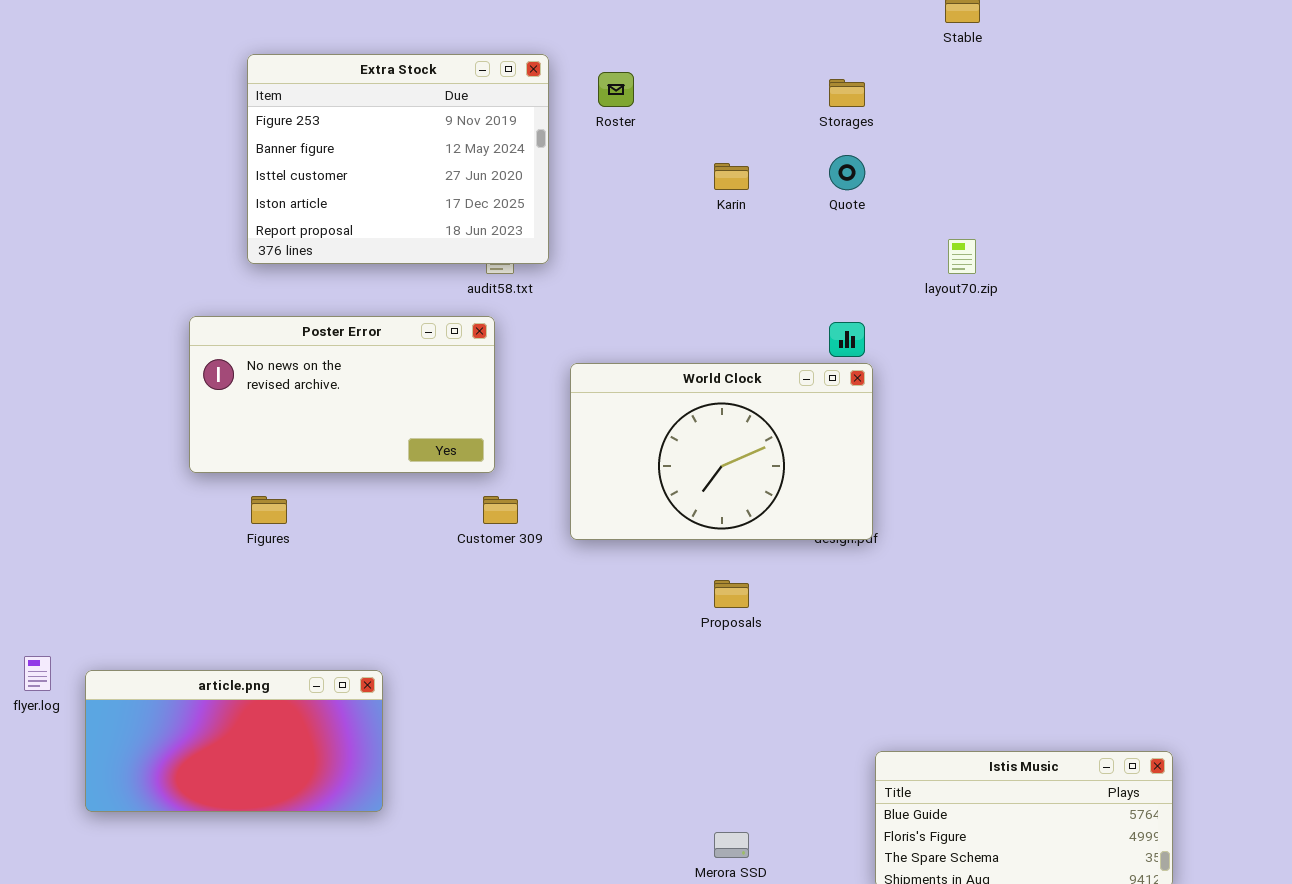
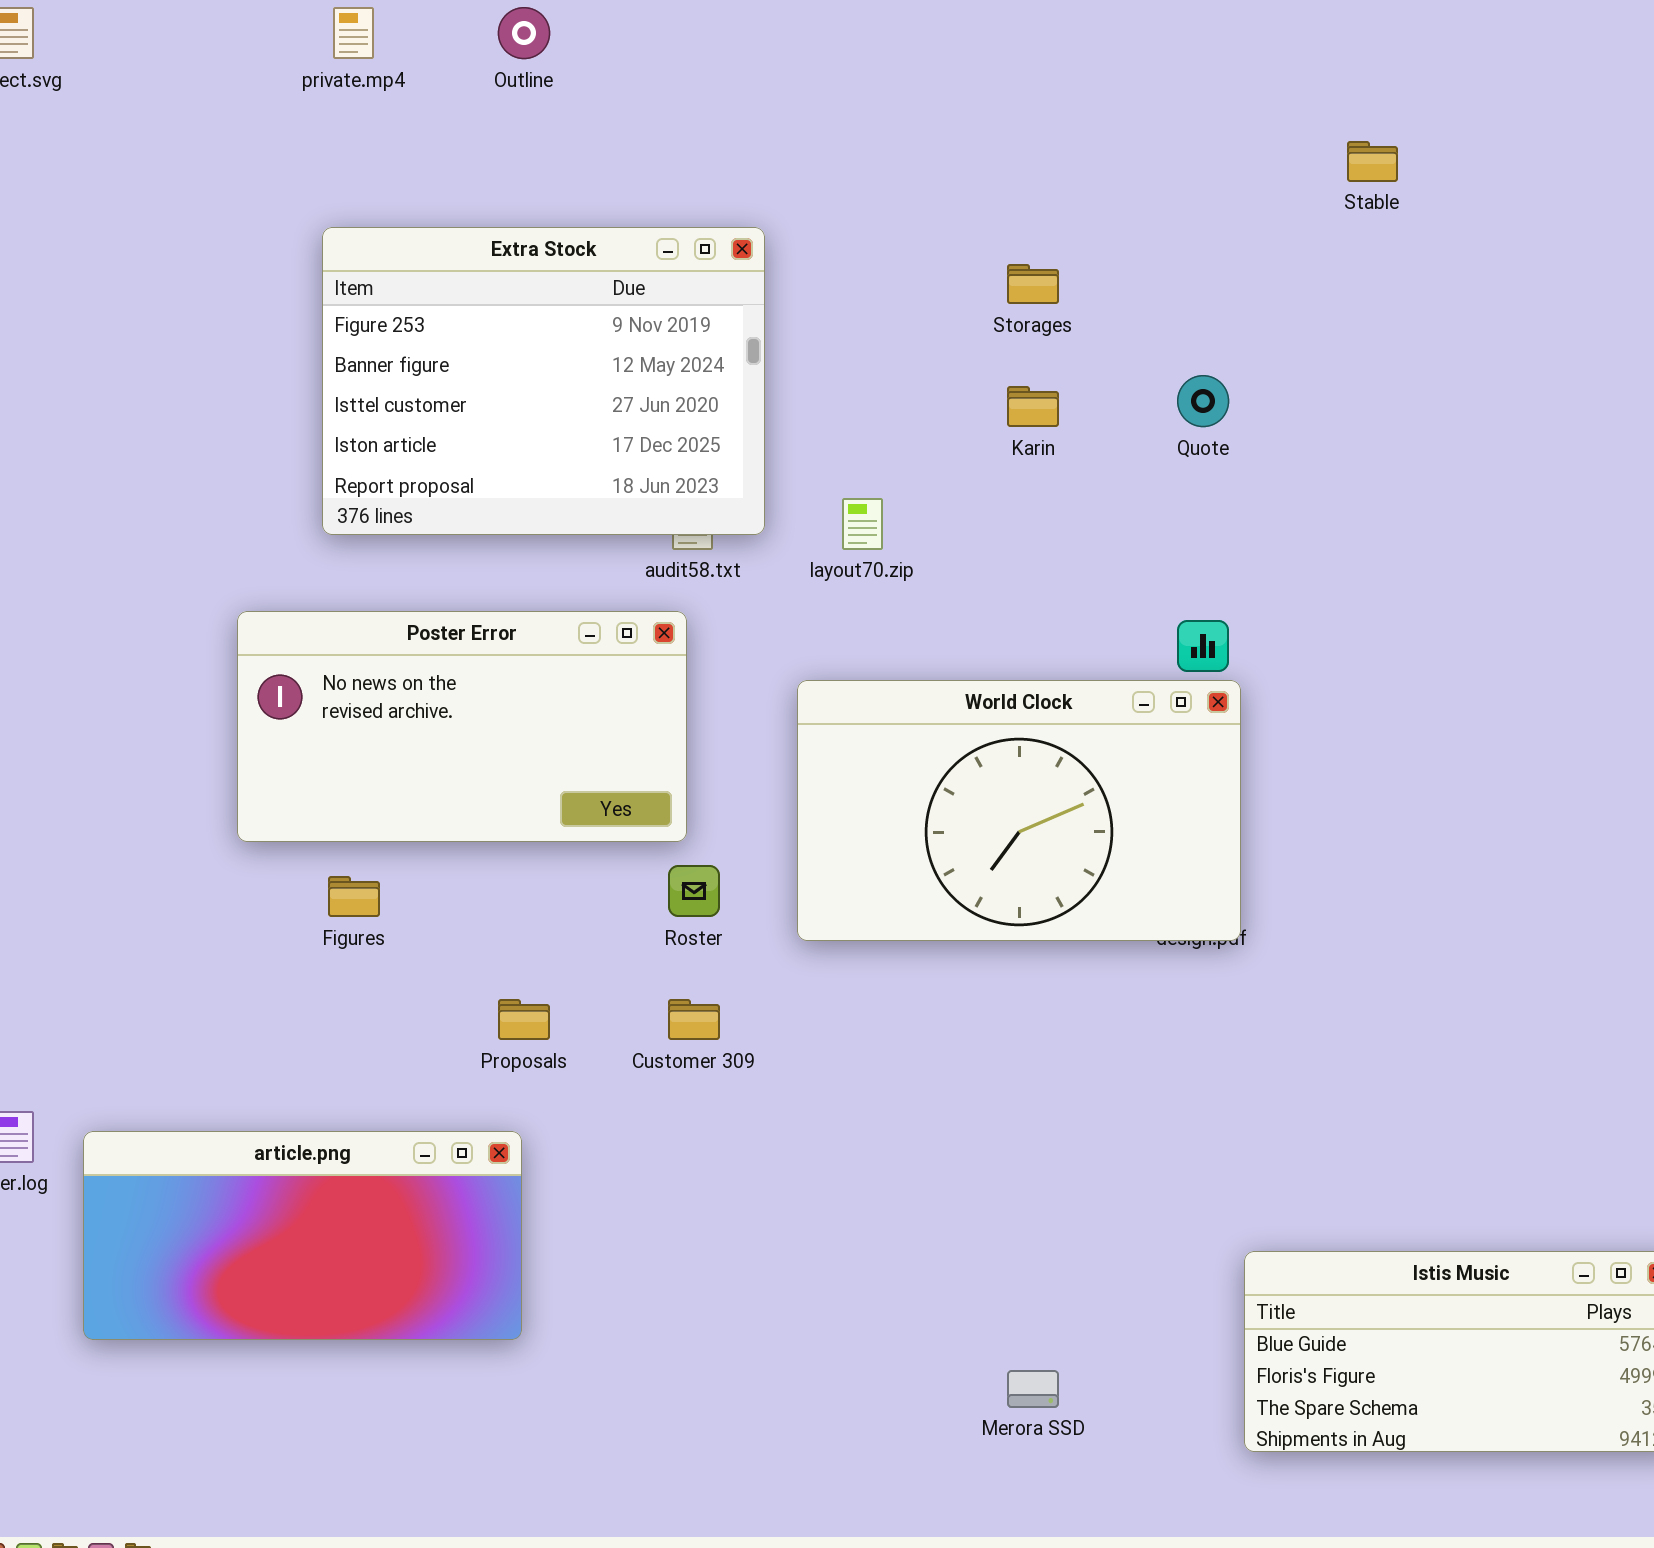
Roster: [598,72,634,107] -> [668,865,720,917], moved
Storages: [829,79,865,107] -> [1007,264,1059,304], moved
layout70.zip: [948,239,976,274] -> [842,498,883,550], moved
Customer 309: [483,496,518,524] -> [668,999,720,1040], moved
Proposals: [714,580,749,608] -> [498,999,550,1040], moved

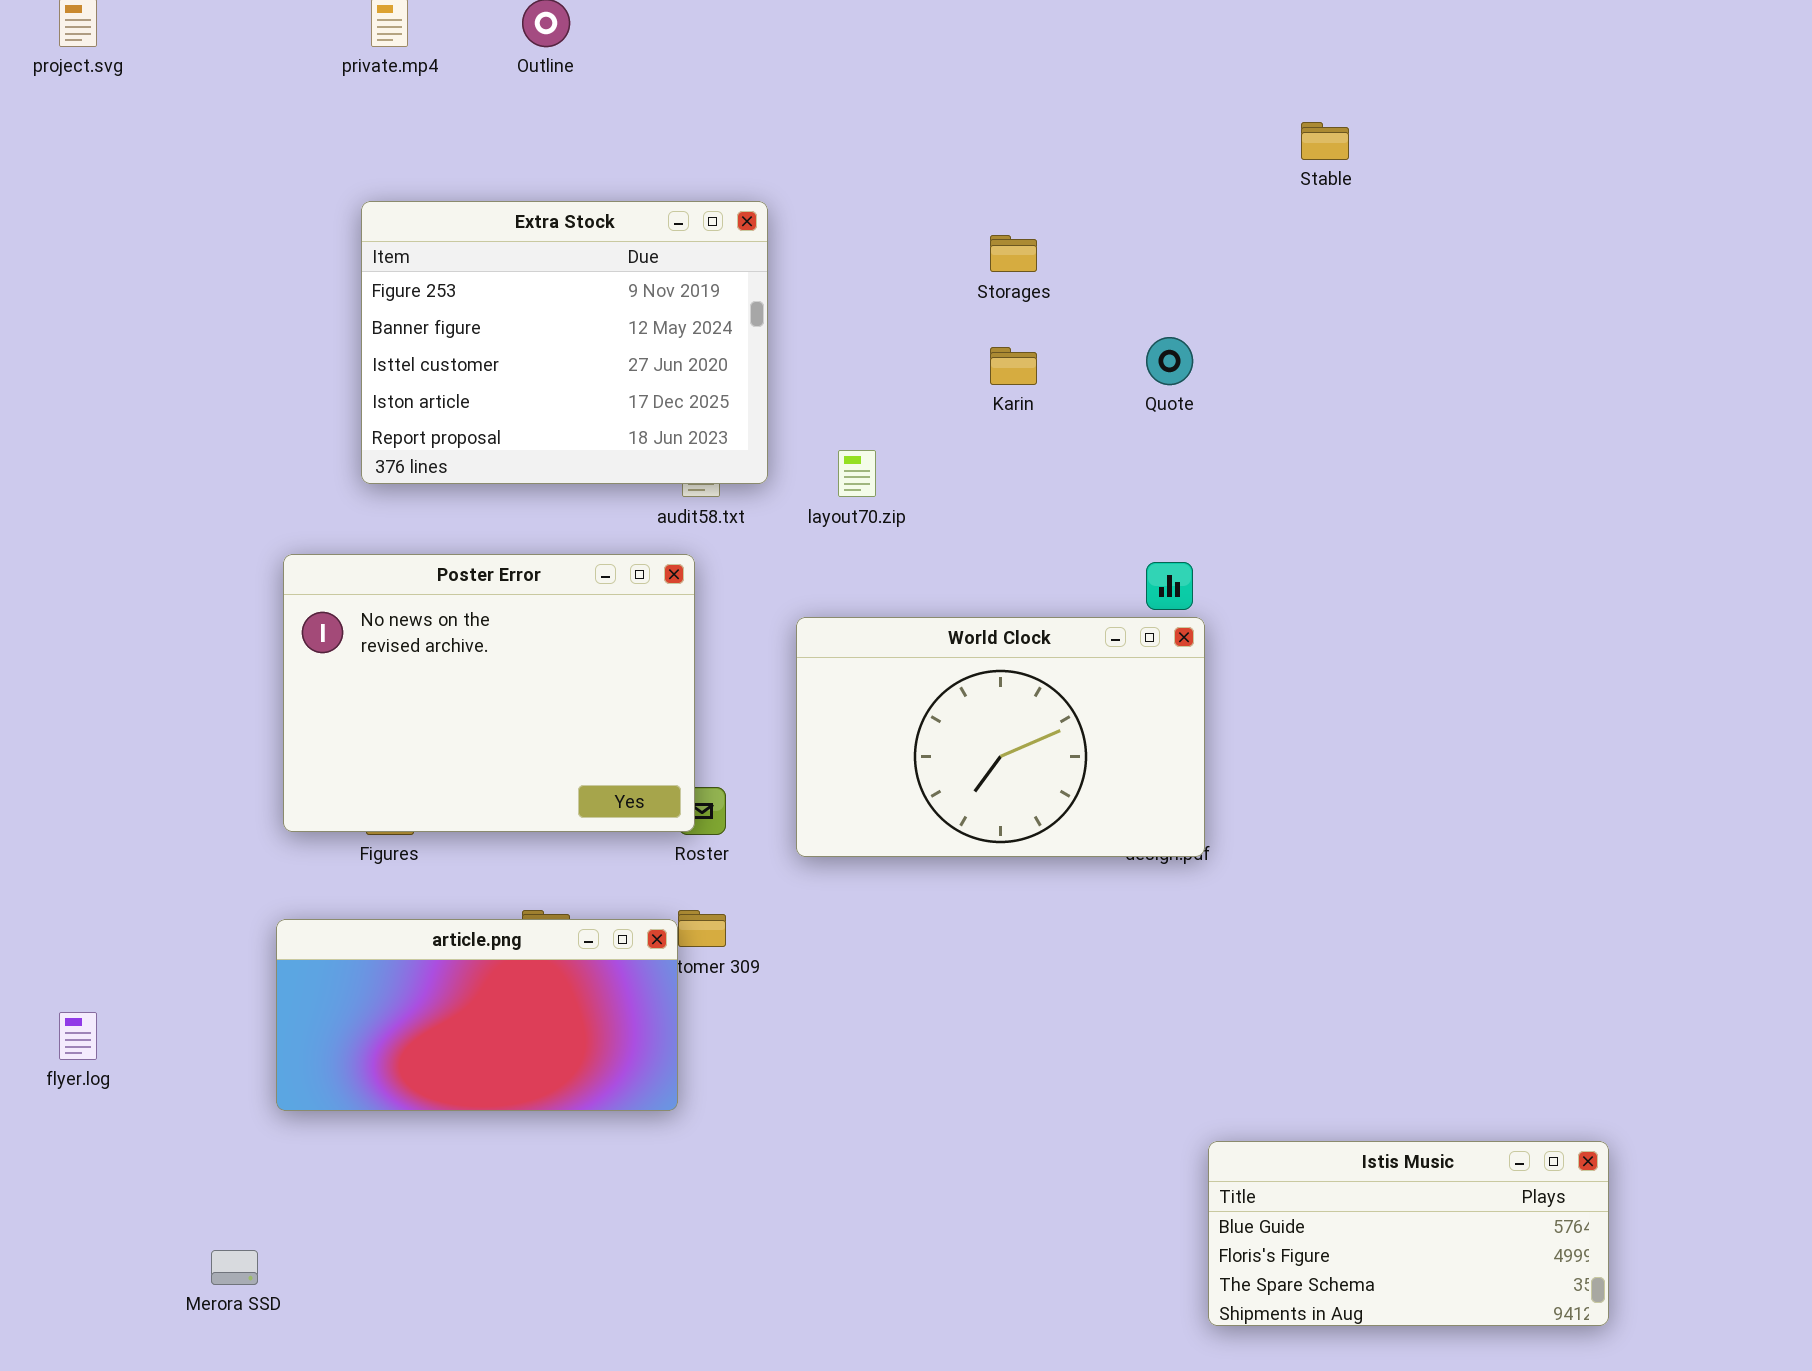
Poster Error: [237,611,687,842] -> [283,554,695,832], resized
article.png: [83,1131,522,1340] -> [276,919,678,1111], moved
Merora SSD: [1007,1370,1059,1408] -> [211,1250,258,1285], moved

